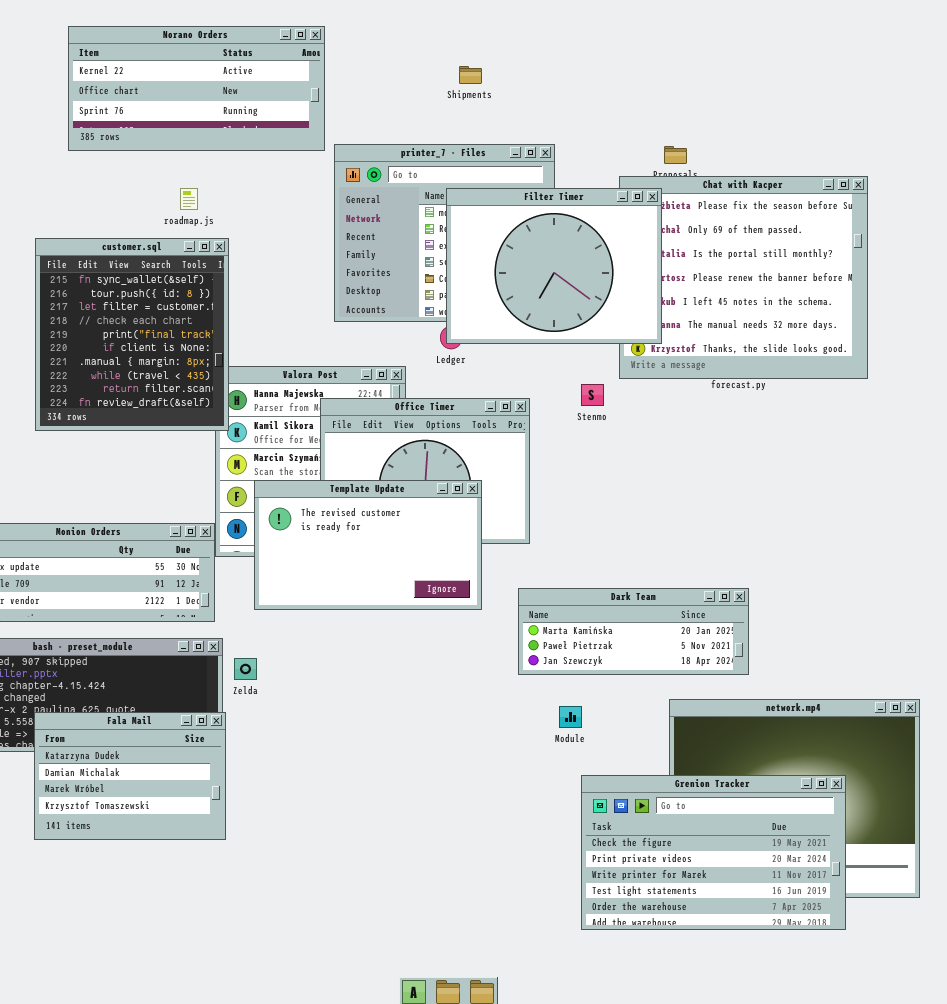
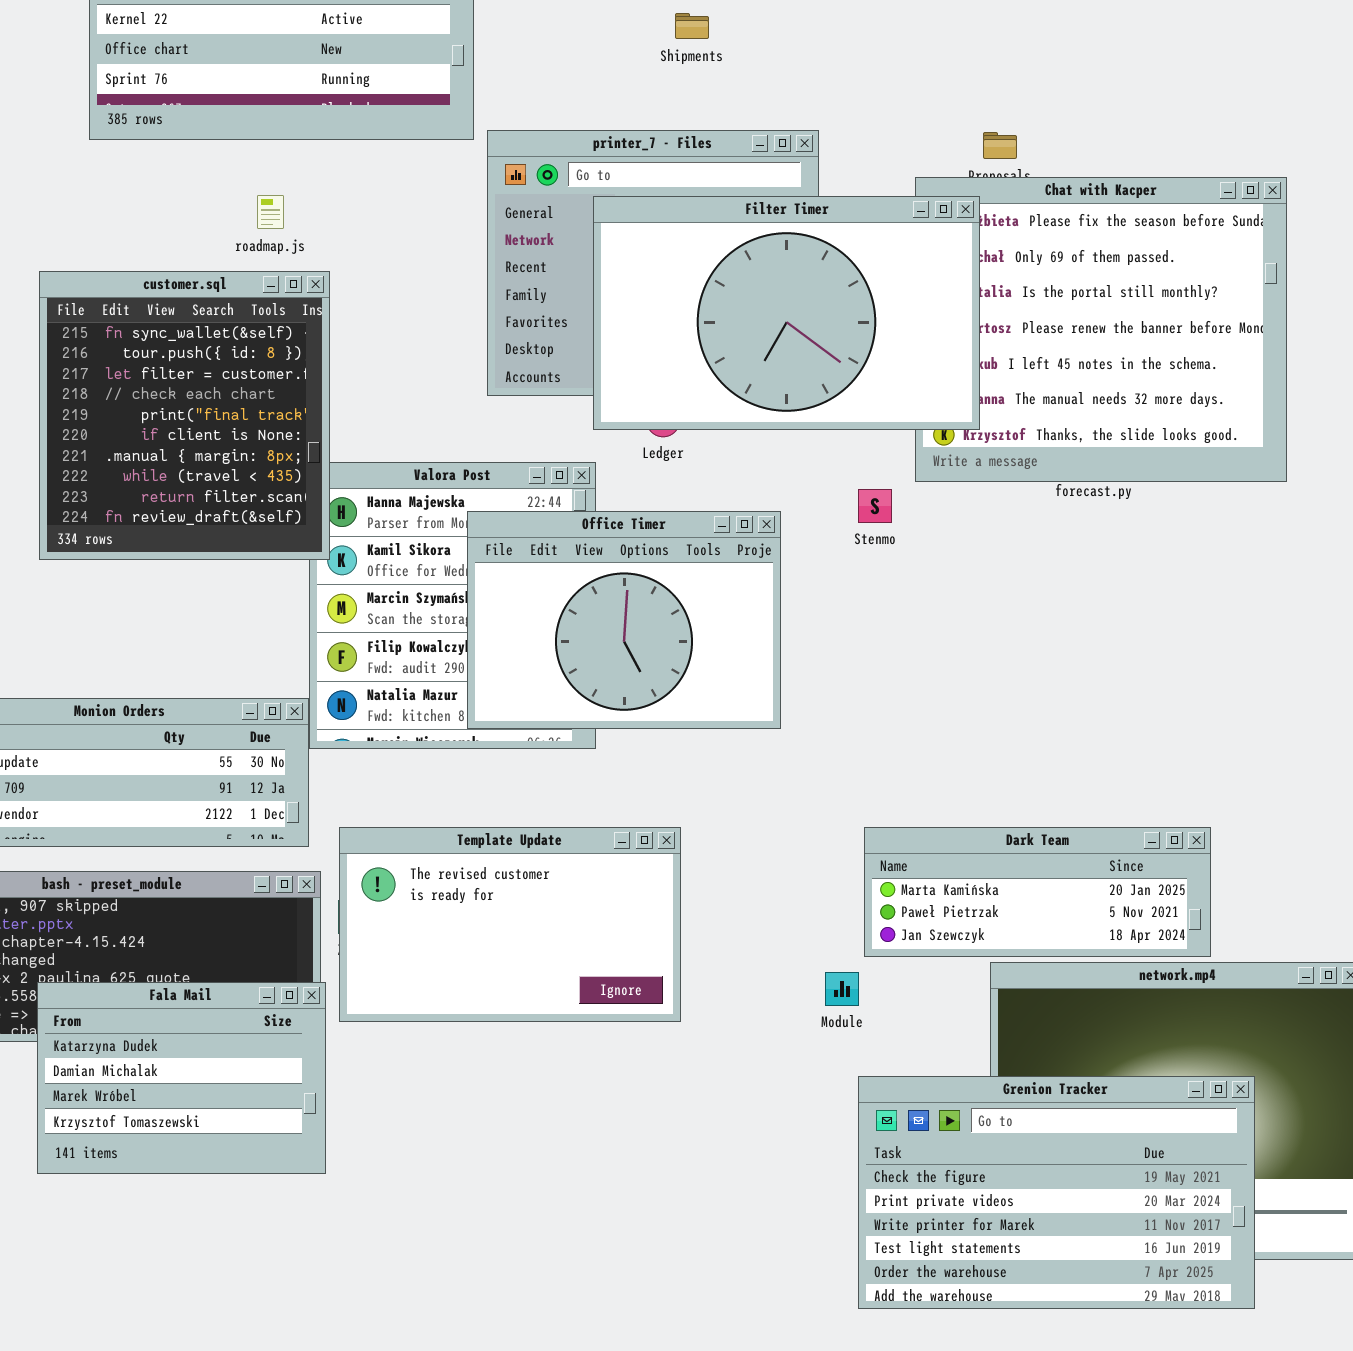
Filter Timer: [446,188,662,344] -> [593,196,980,430], resized
Template Update: [254,480,482,610] -> [339,827,681,1022], moved
Dark Team: [518,588,749,675] -> [864,827,1211,957], moved

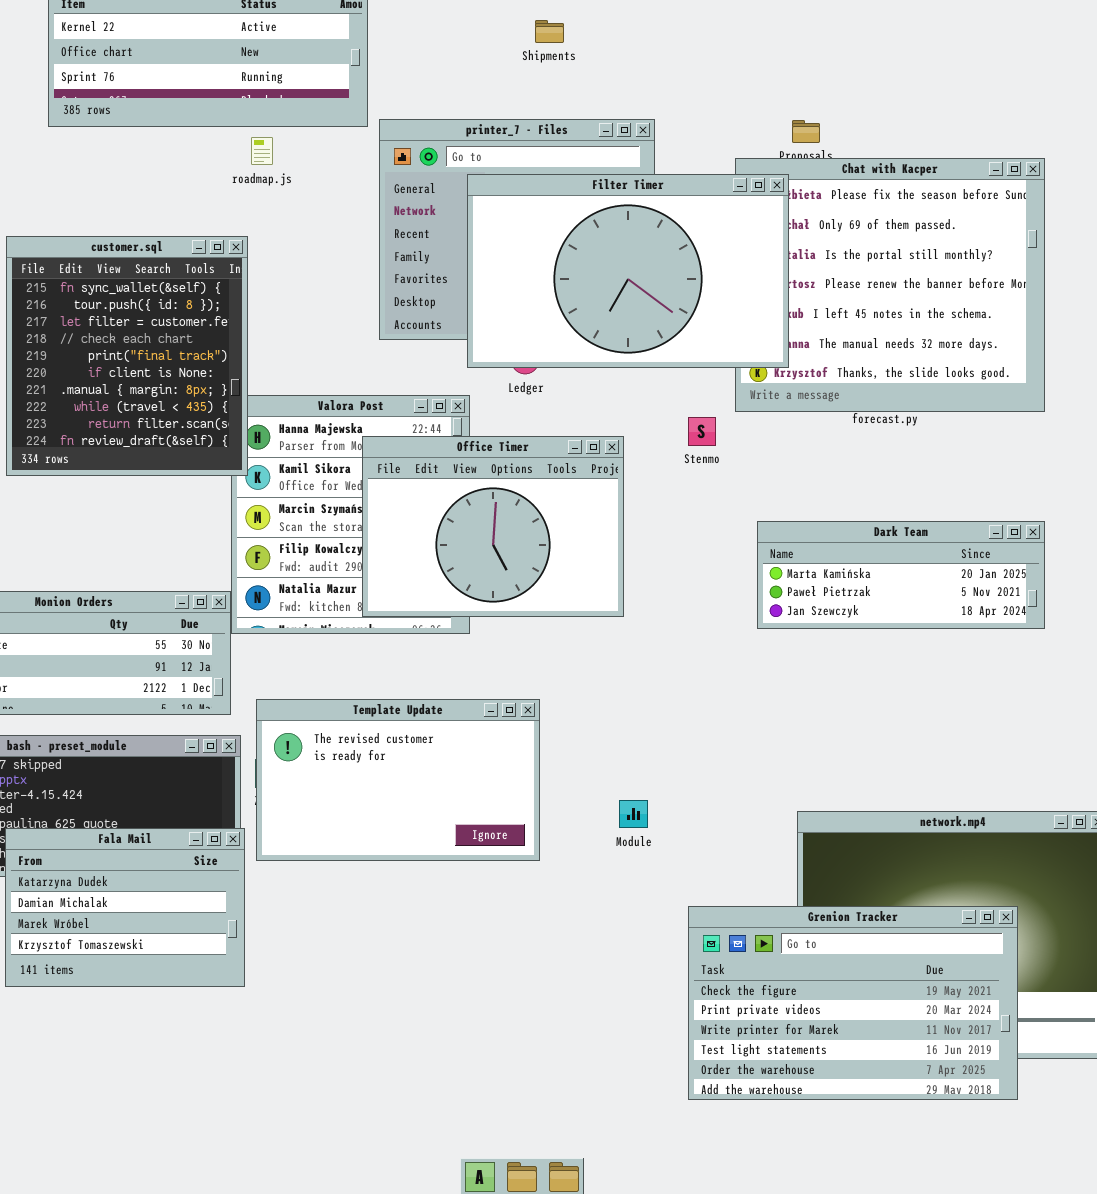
roadmap.js: [257,195,284,229] -> [251,137,273,165], moved
Dark Team: [864,827,1211,957] -> [757,521,1045,629], moved
Module: [825,972,859,1006] -> [619,800,648,828], moved

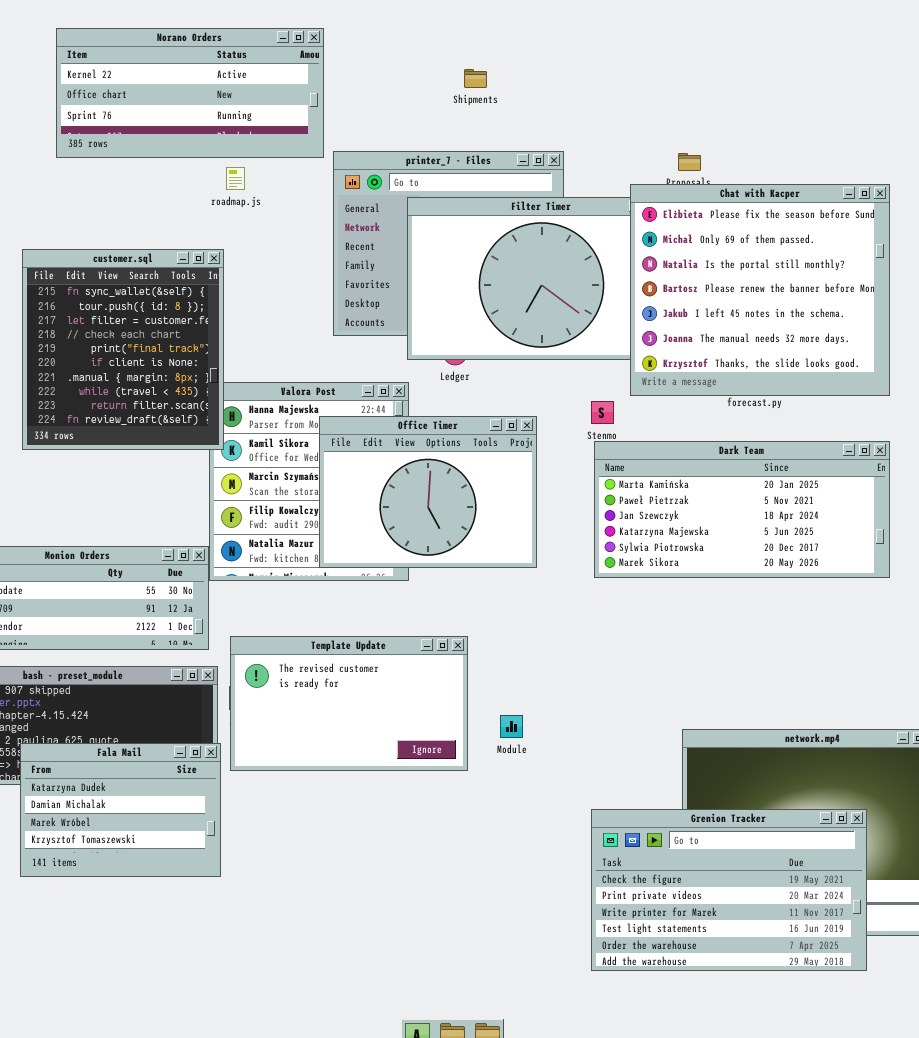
Chat with Kacper: [735,158,1045,412] -> [630,184,890,396], raised
Dark Team: [757,521,1045,629] -> [594,441,890,578], resized
Module: [619,800,648,828] -> [500,715,523,738], moved

